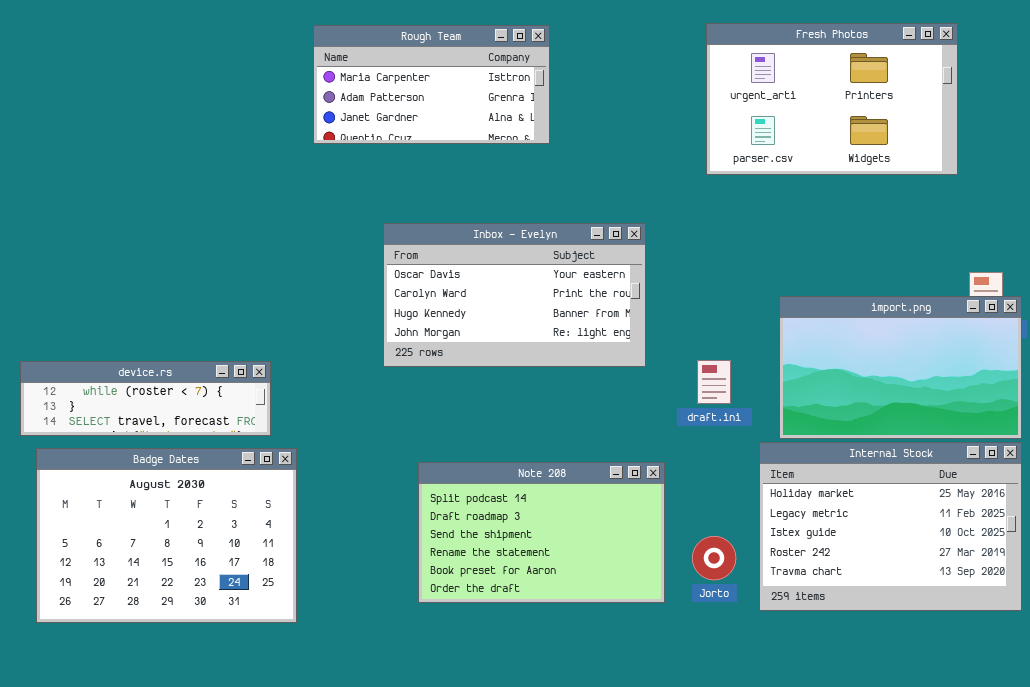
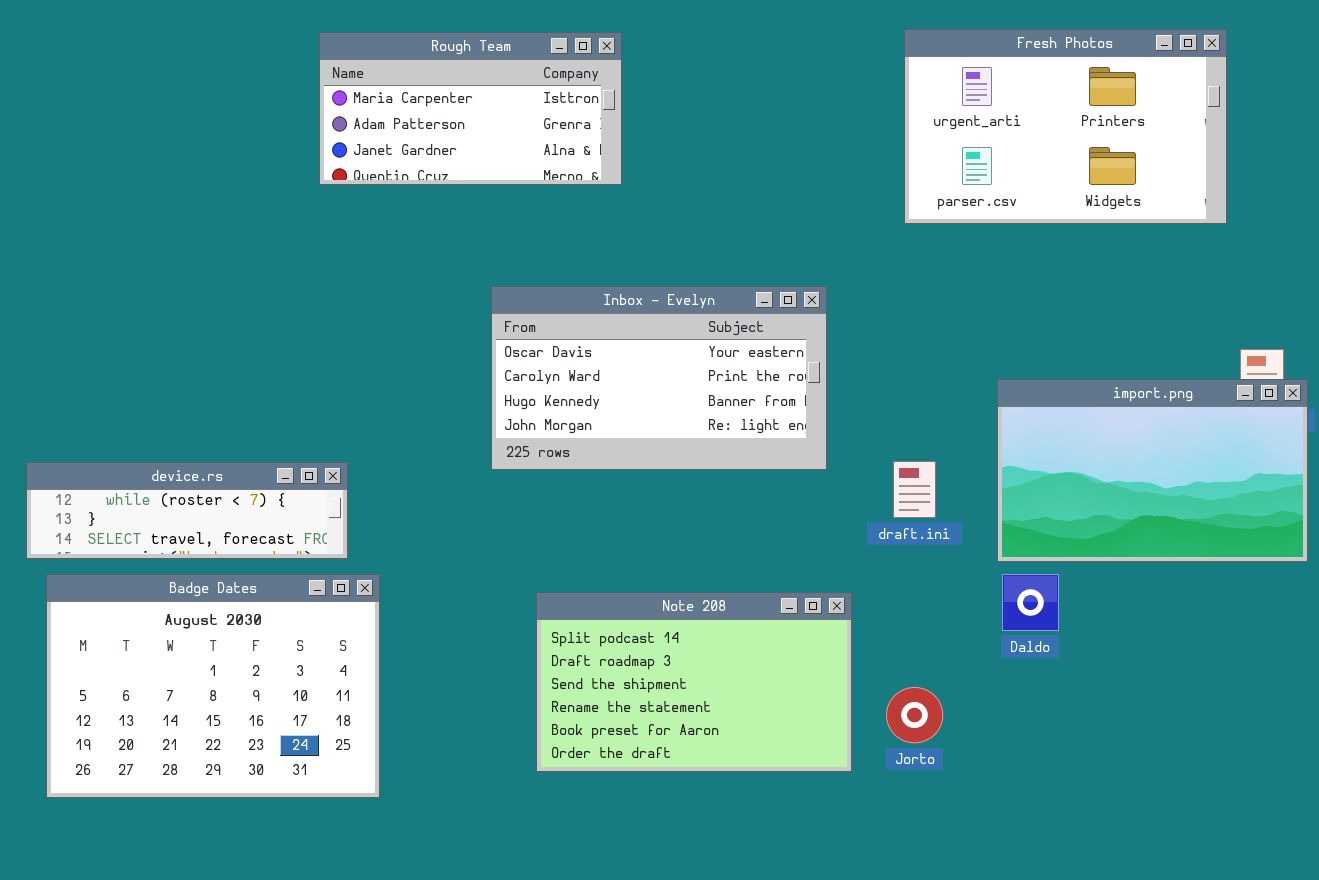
Rough Team: [313,25,550,144] -> [319,32,622,185], moved
Internal Stock: [759,442,1022,611] -> none, closed

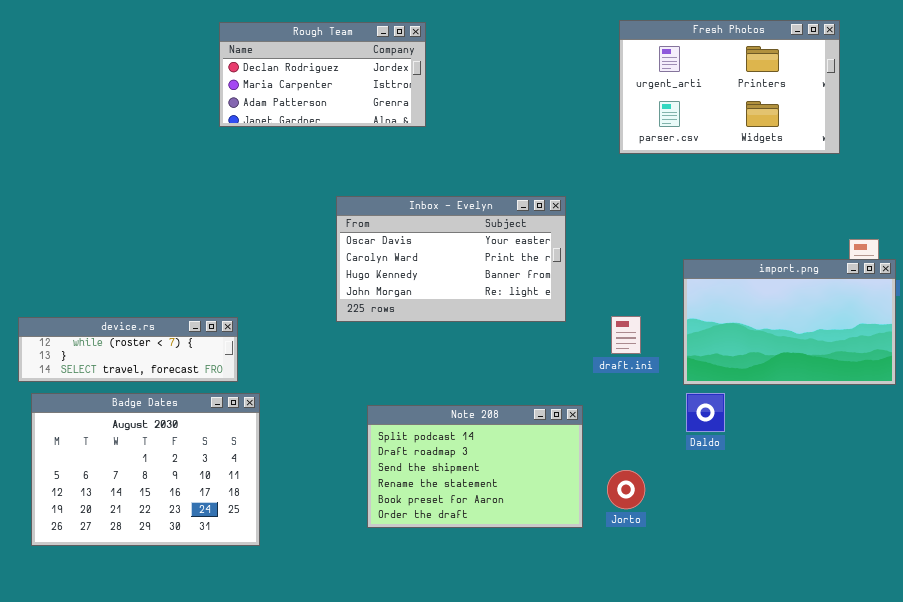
Rough Team: [319,32,622,185] -> [219,22,426,127], scrolled up 1 row

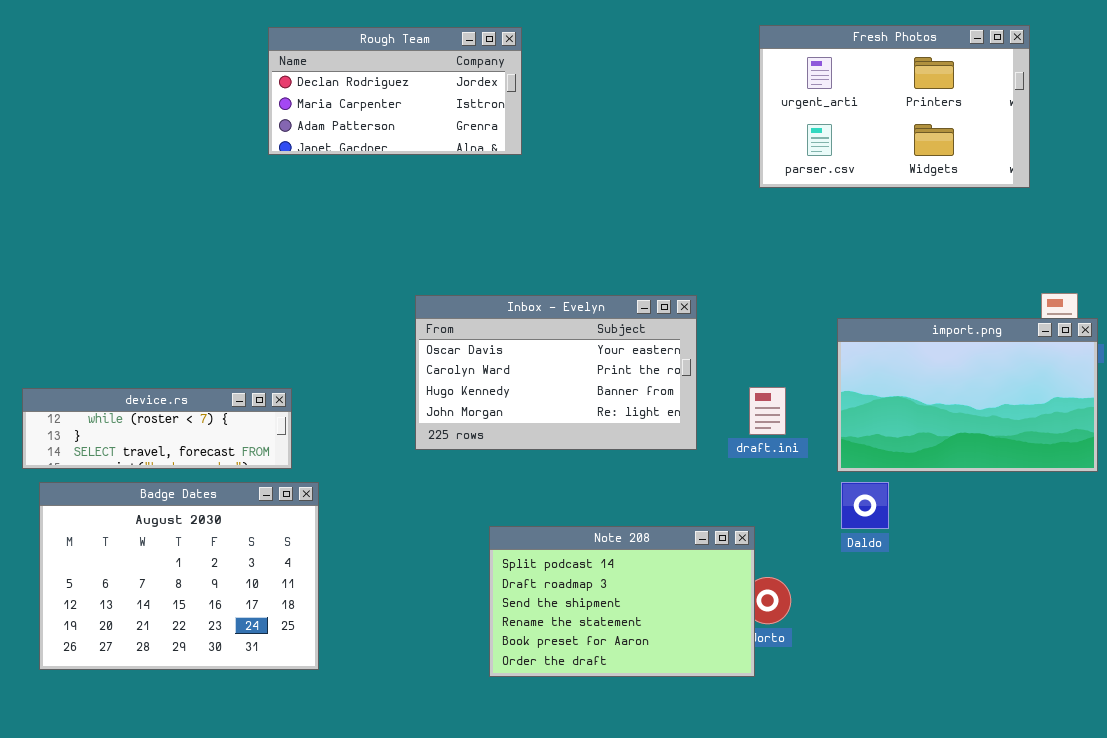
Inbox - Evelyn: [336,196,566,322] -> [415,295,697,450], moved
Note 208: [367,405,583,528] -> [489,526,755,677], moved

